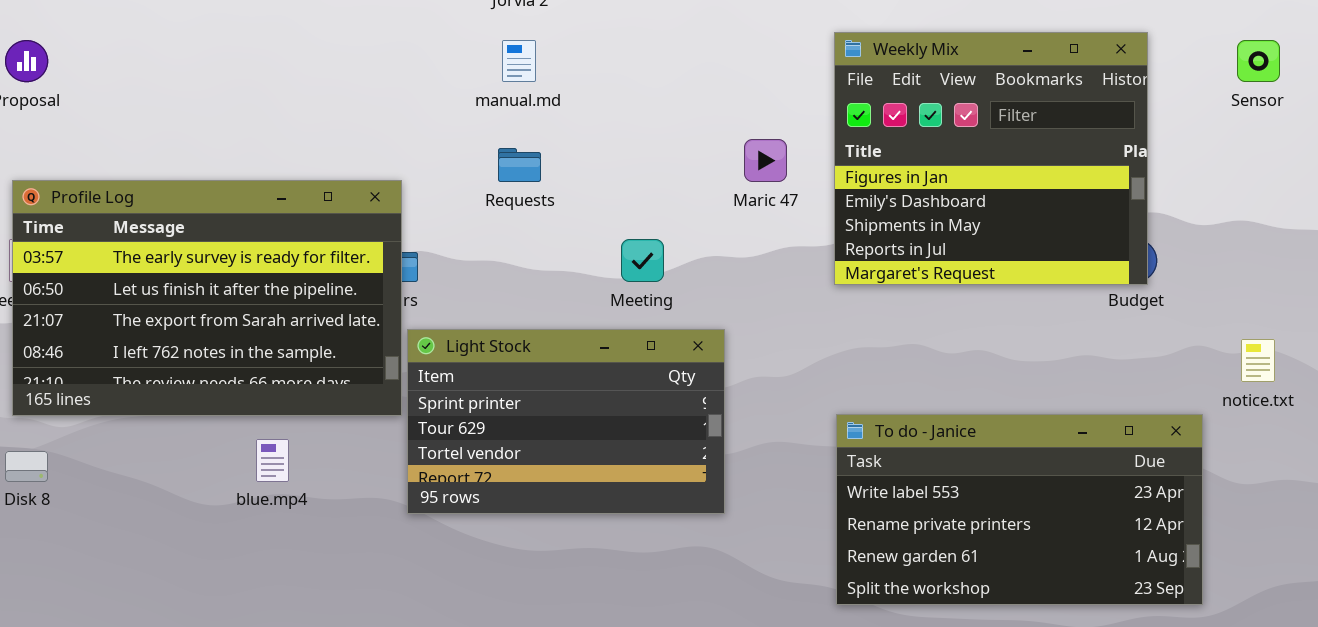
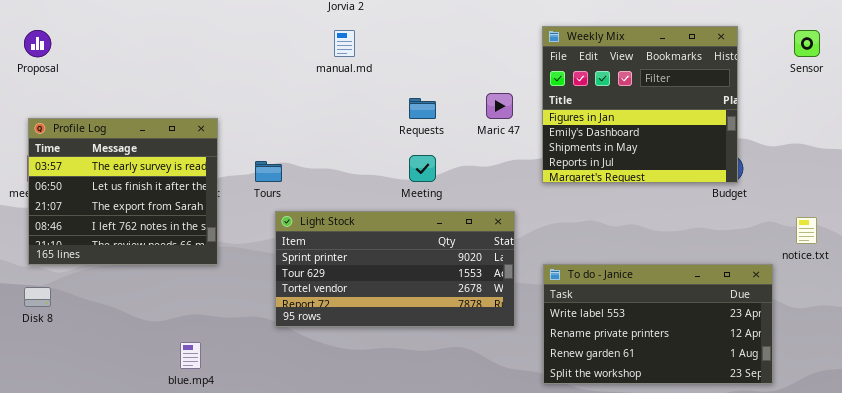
Requests: [498,148,541,182] -> [409,98,436,119], moved
Profile Log: [12,180,402,416] -> [28,118,218,265], resized
Light Stock: [407,329,725,514] -> [275,211,515,327], resized
blue.mp4: [256,439,289,482] -> [180,342,201,369], moved

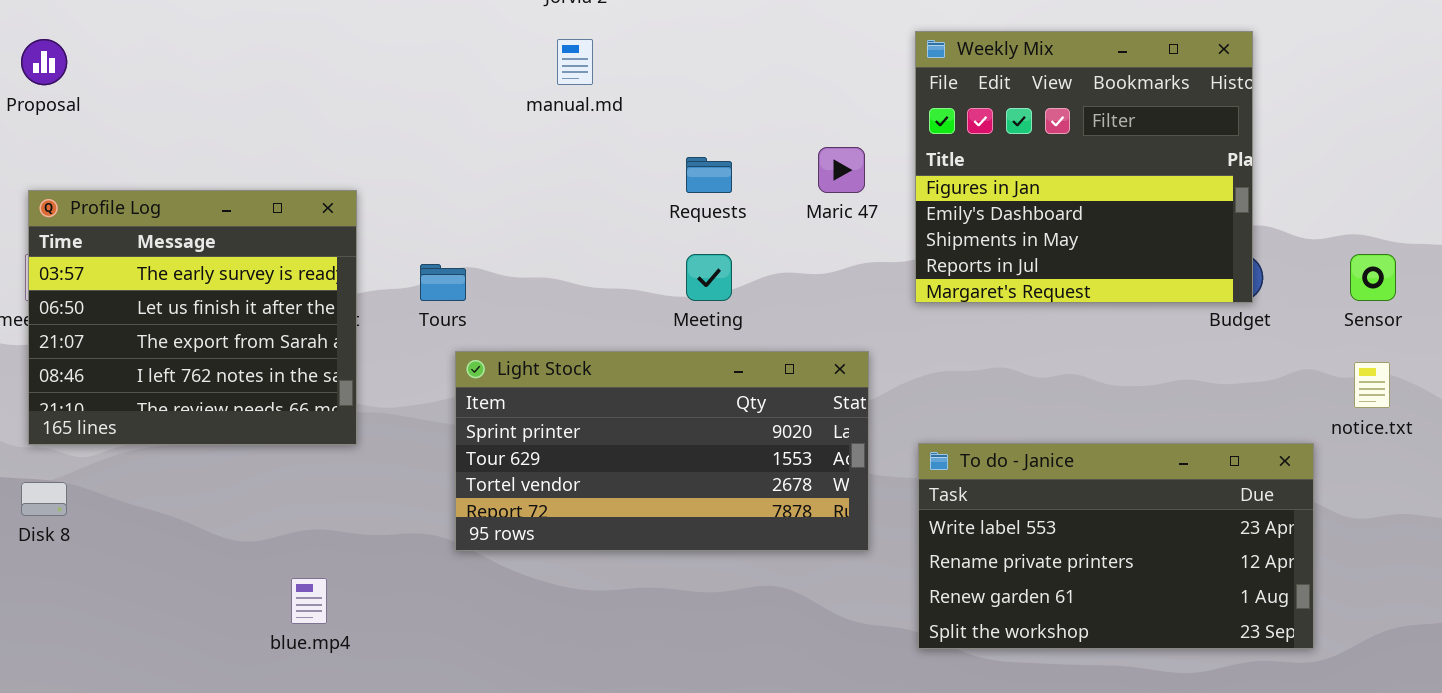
Sensor: [794,30,820,57] -> [1350,254,1396,301], moved

